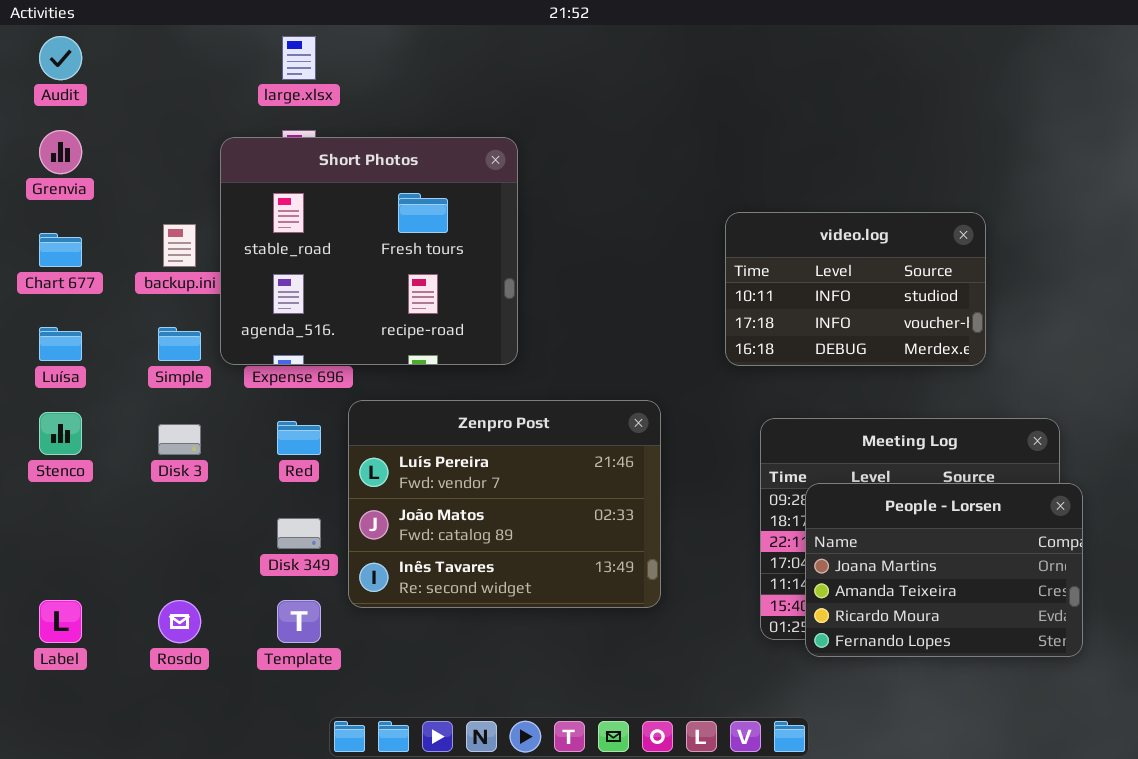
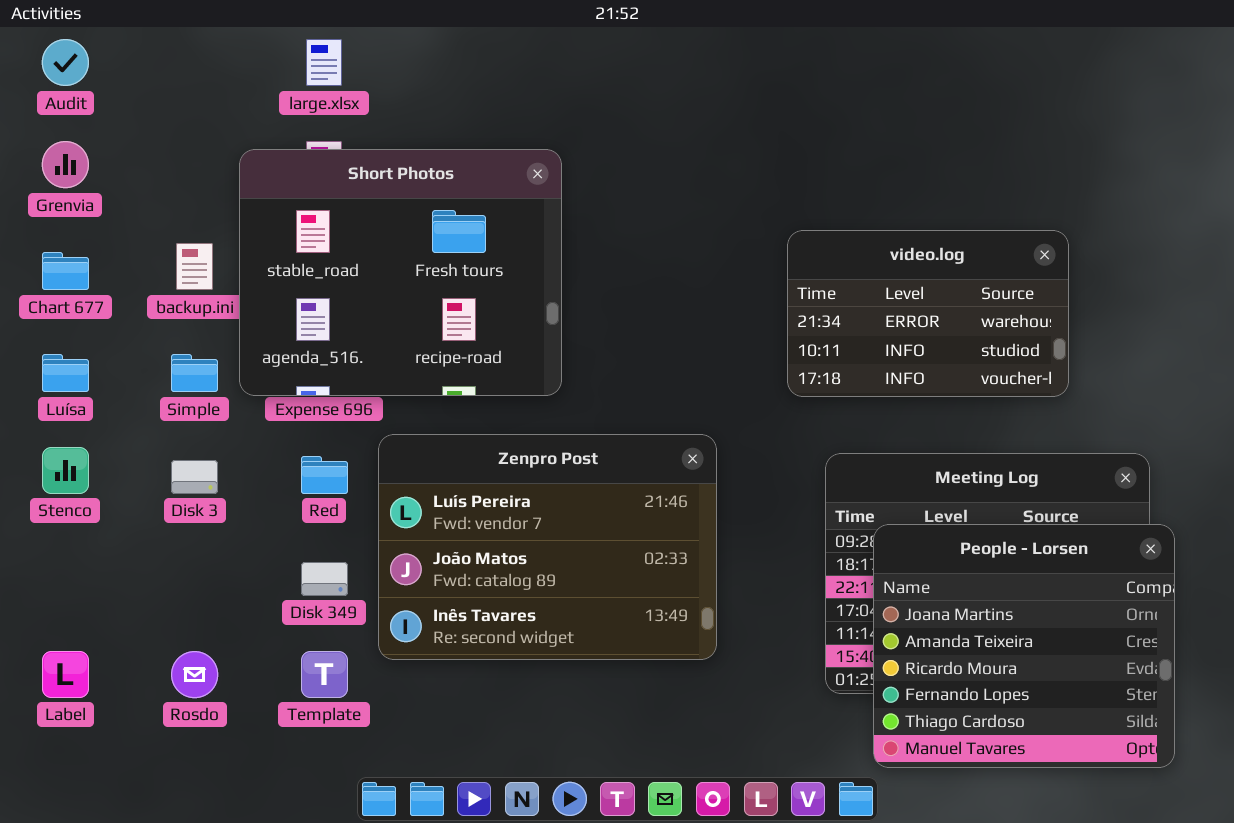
video.log: [725,212,986,366] -> [787,230,1069,397], scrolled up 1 row
People - Lorsen: [805,483,1083,657] -> [873,524,1175,768], resized

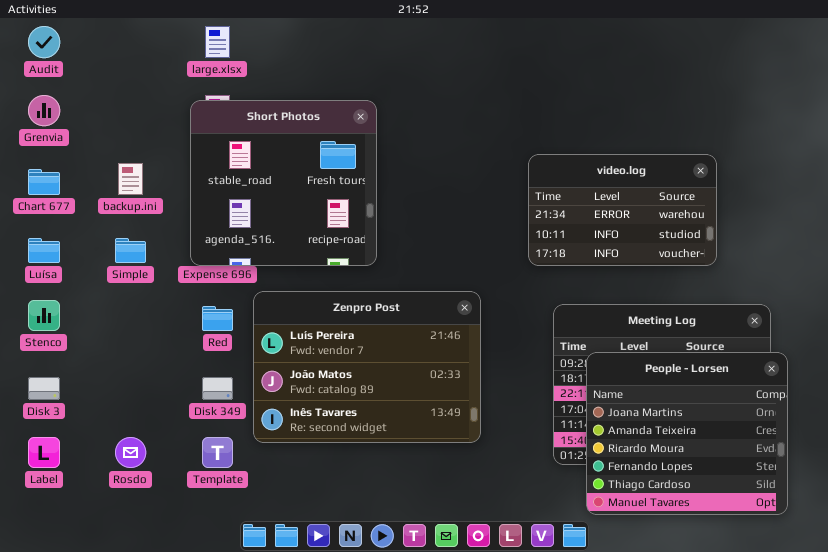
Short Photos: [239,149,562,396] -> [190,100,377,266], resized
Disk 3: [171,460,218,494] -> [28,377,60,400], moved

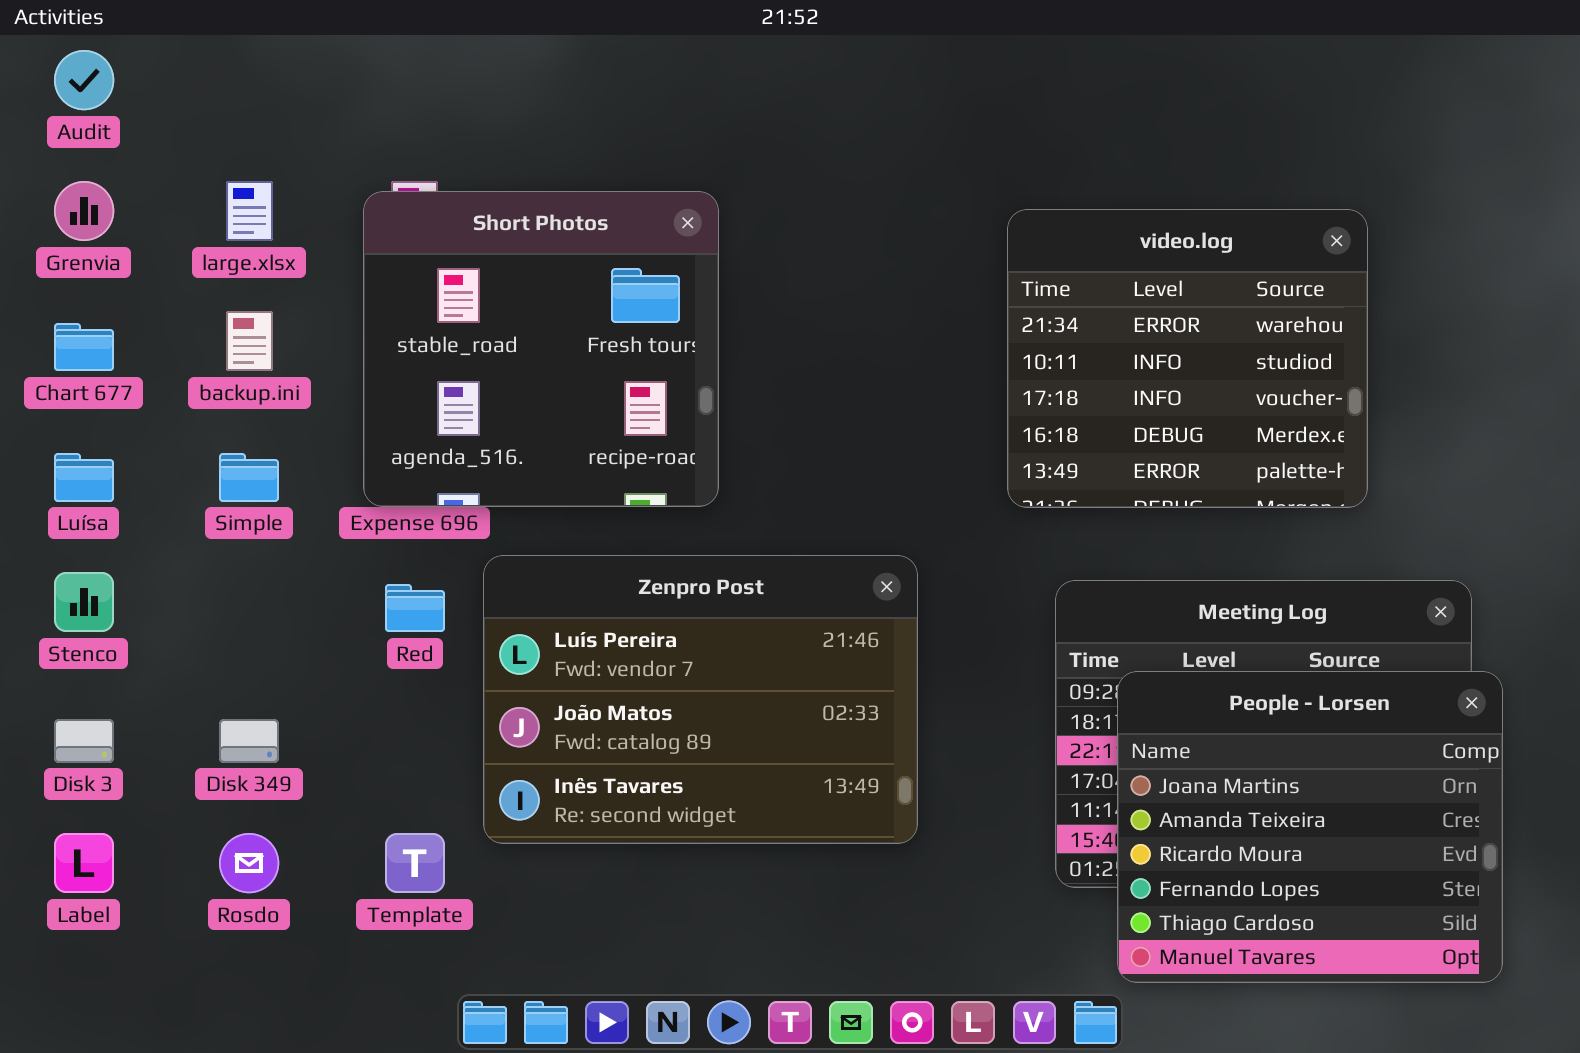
large.xlsx: [205,26,230,58] -> [226,181,273,241], moved
video.log: [528,154,717,266] -> [1007,209,1368,508], resized
Disk 349: [202,377,233,400] -> [219,719,279,763], moved

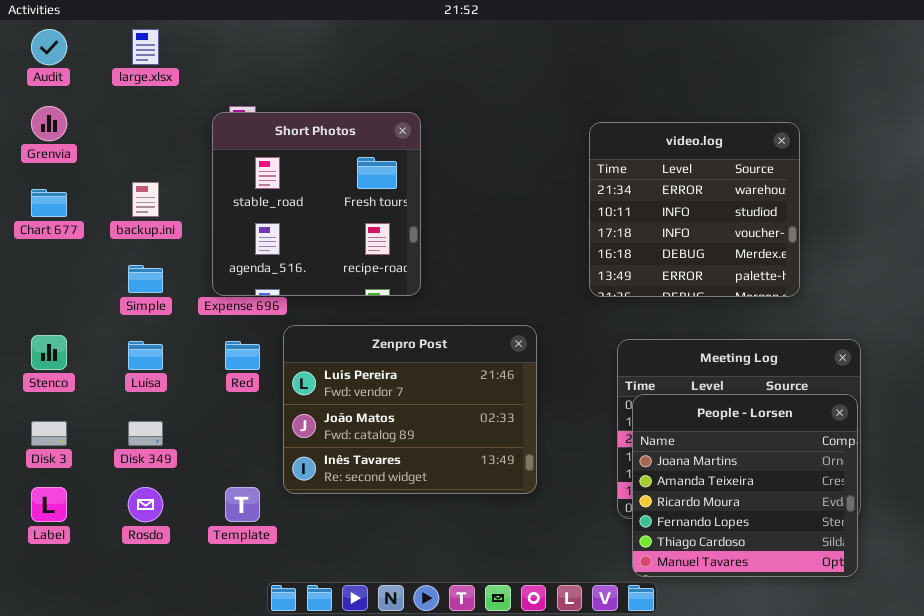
large.xlsx: [226,181,273,241] -> [132,29,159,65], moved
Luísa: [54,453,114,502] -> [128,341,163,370], moved
People - Lorsen: [1117,671,1503,983] -> [632,394,858,577], moved

